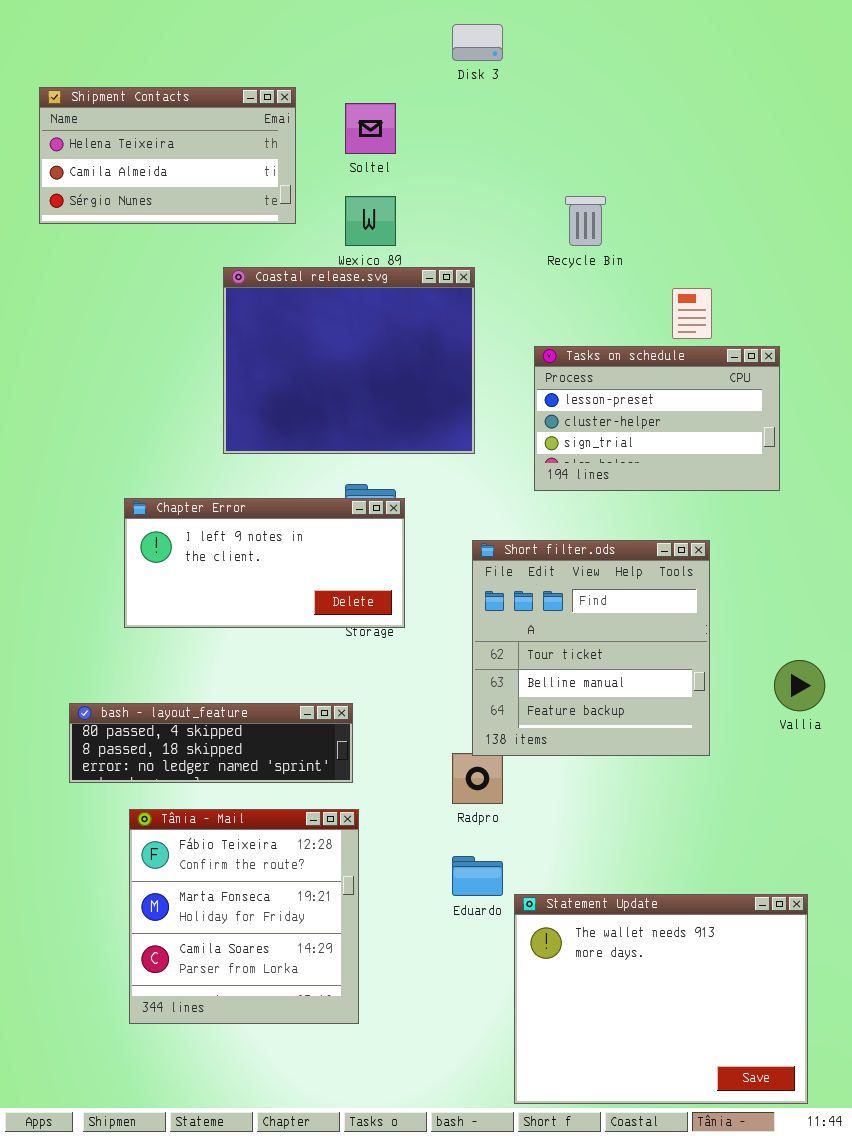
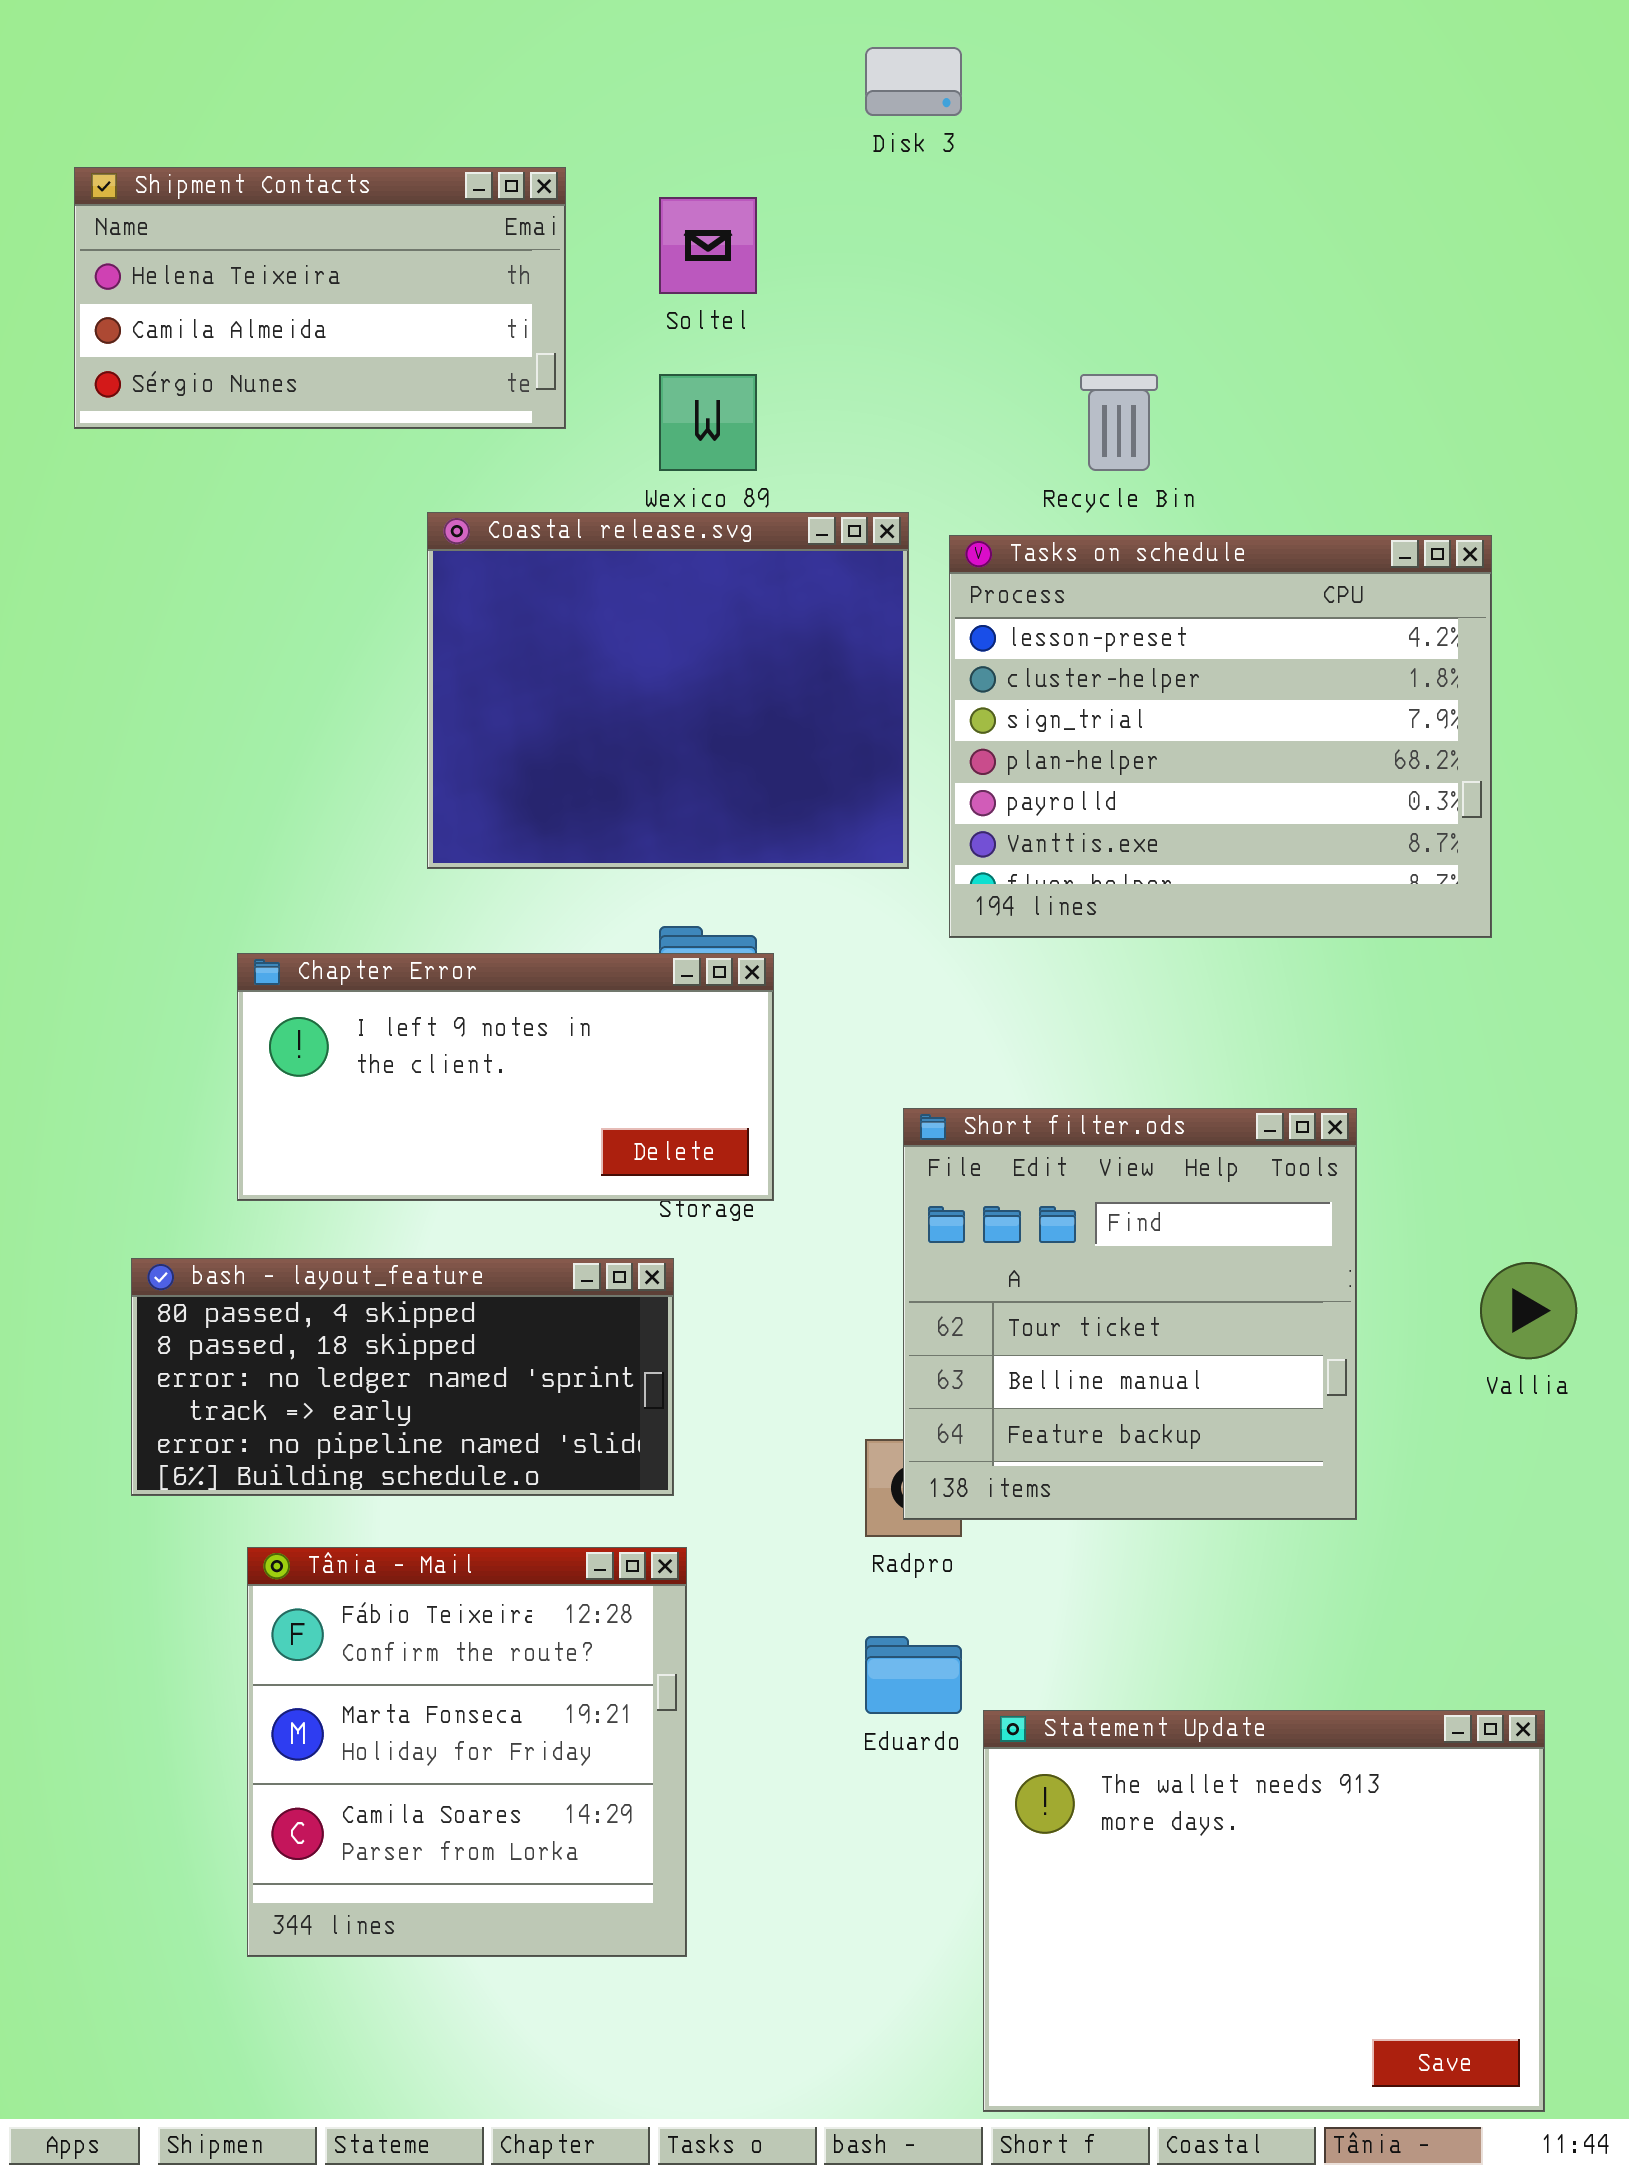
Tasks on schedule: [534,346,780,491] -> [949,535,1492,938], resized
Short filter.ods: [472,540,710,756] -> [903,1108,1357,1520], moved
bash - layout_feature: [69,703,353,783] -> [131,1258,674,1496], resized

